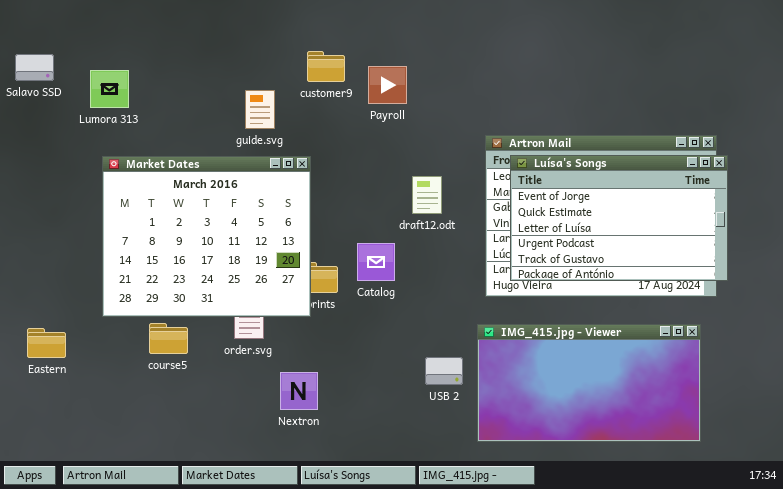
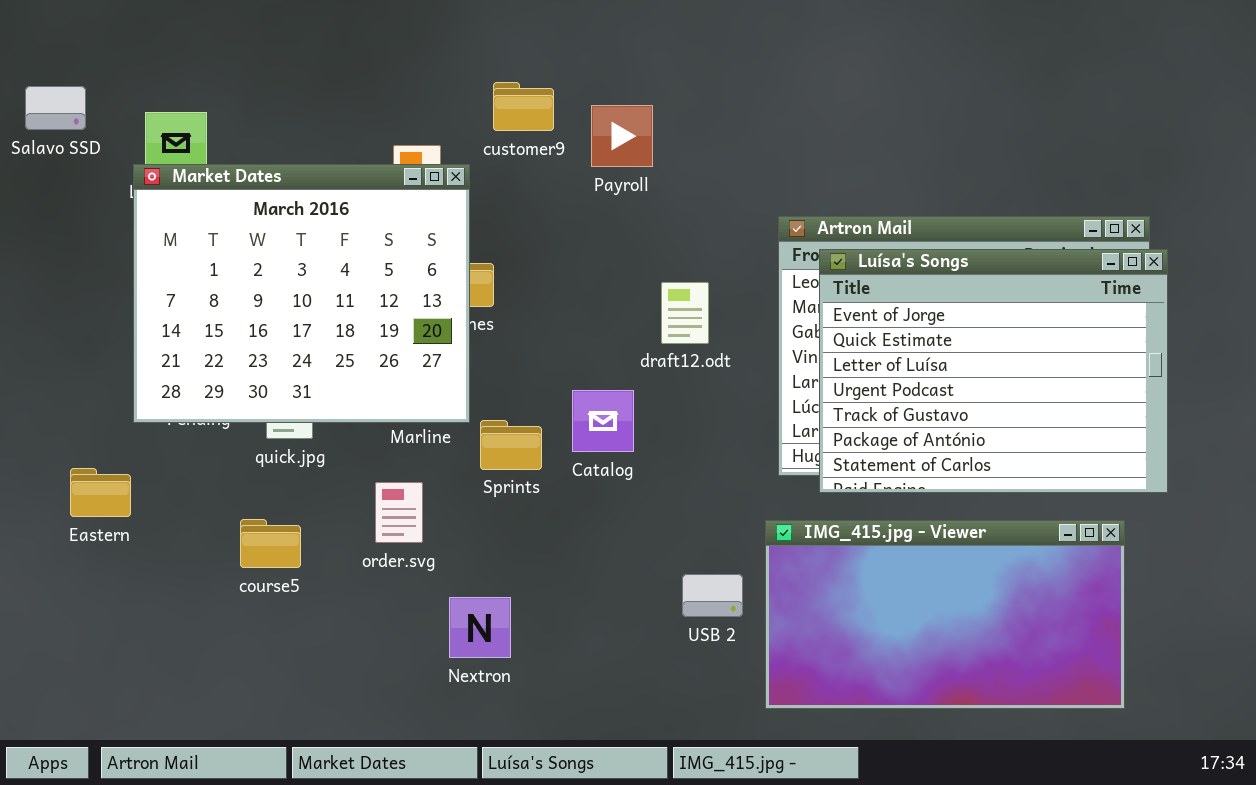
Luísa's Songs: [510,155,728,281] -> [819,249,1168,493], resized
Market Dates: [102,156,311,317] -> [133,164,470,423], moved
Eastern: [27,328,66,358] -> [70,468,131,517], moved

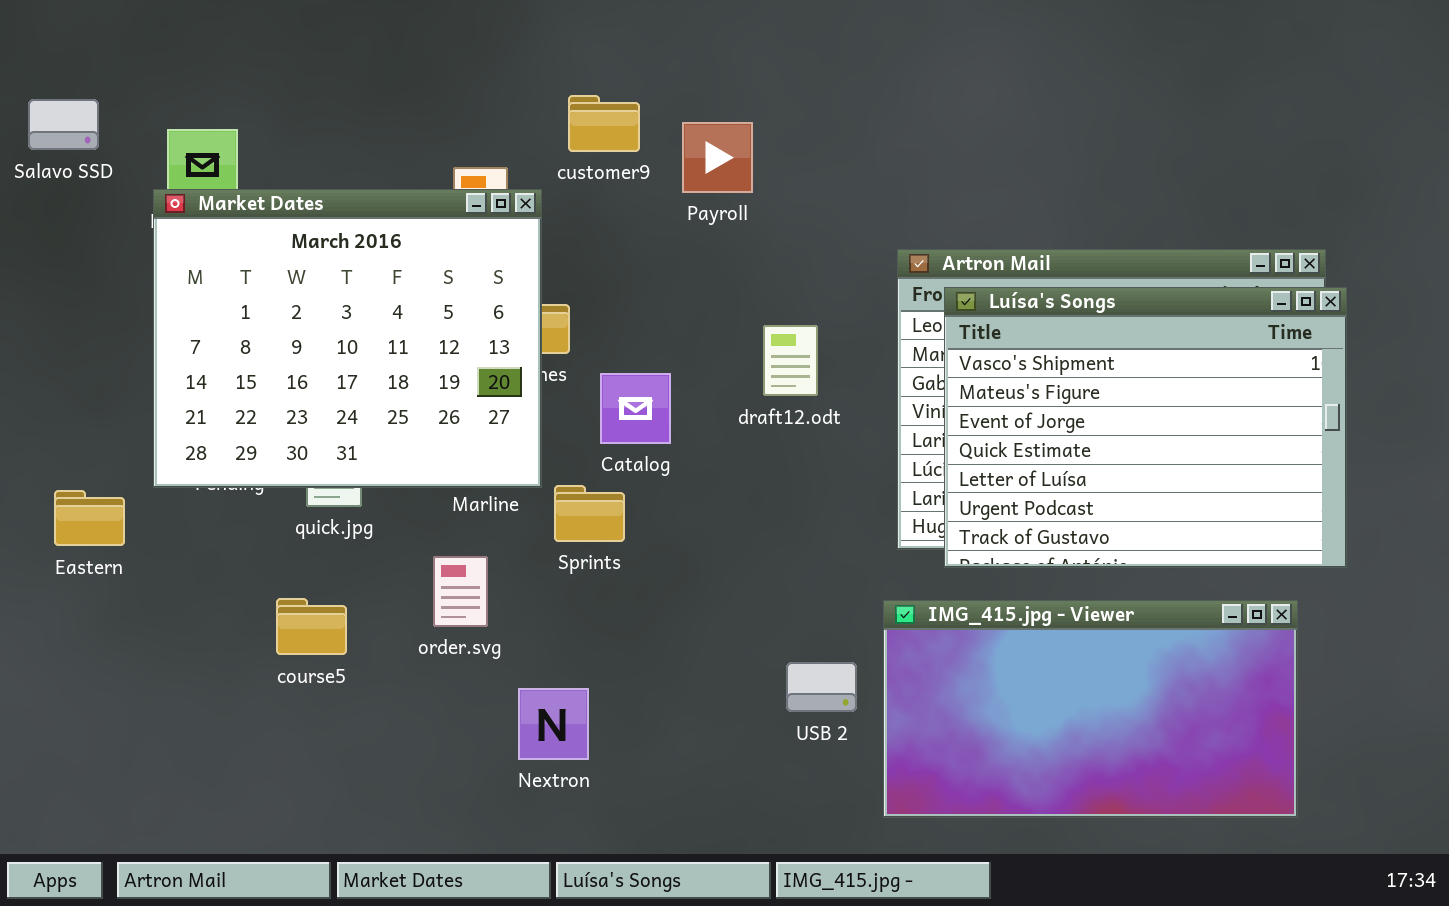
Luísa's Songs: [819,249,1168,493] -> [944,287,1347,568], scrolled up 2 rows
Catalog: [572,390,634,452] -> [600,373,671,444], moved
Eastern: [70,468,131,517] -> [54,490,125,546], moved

